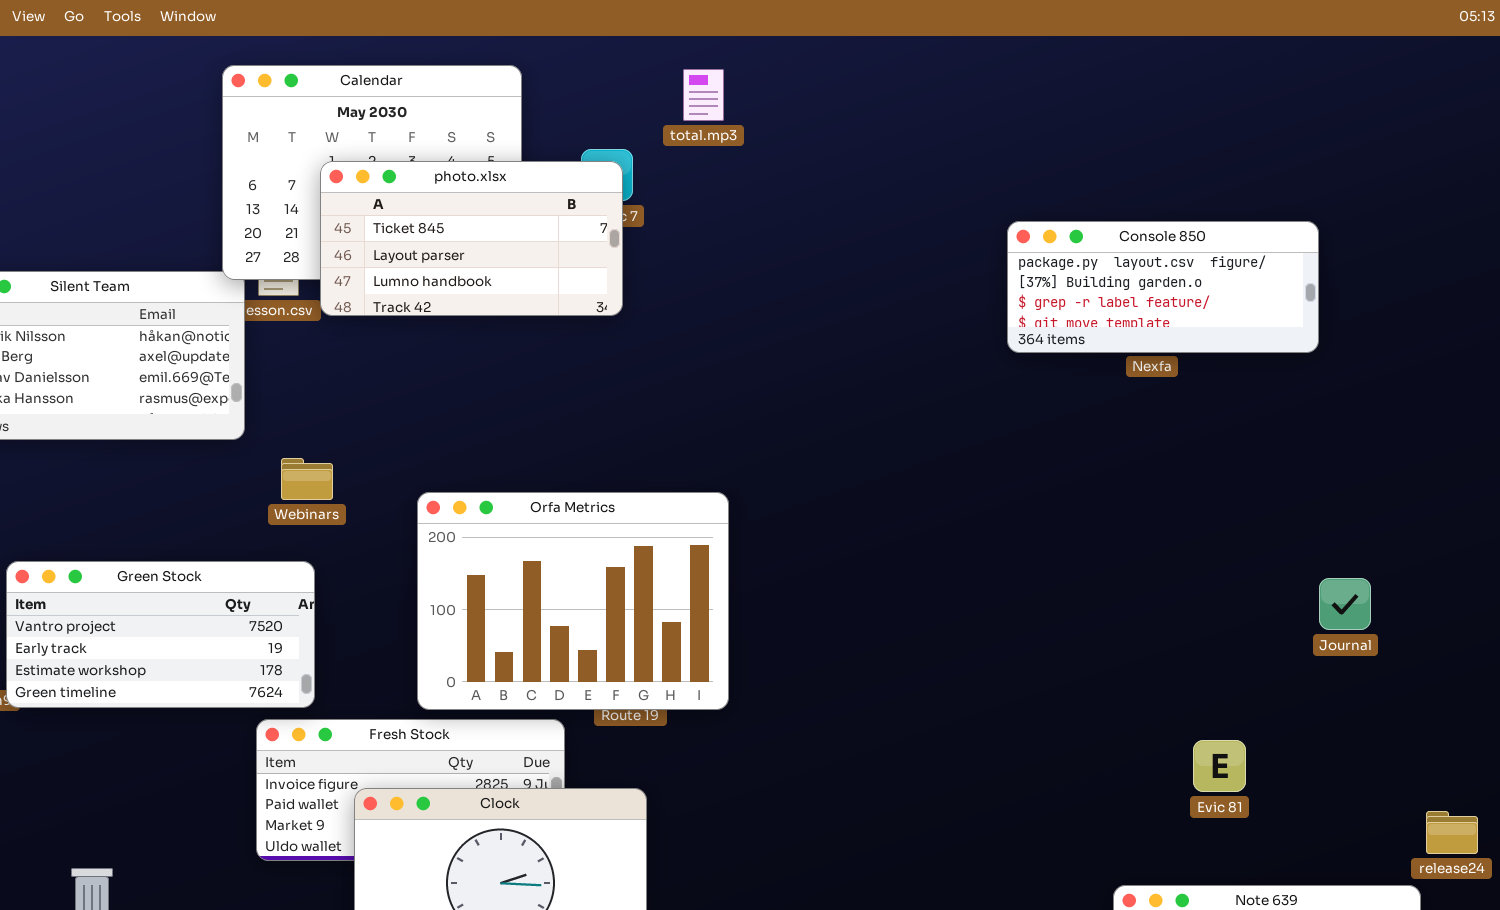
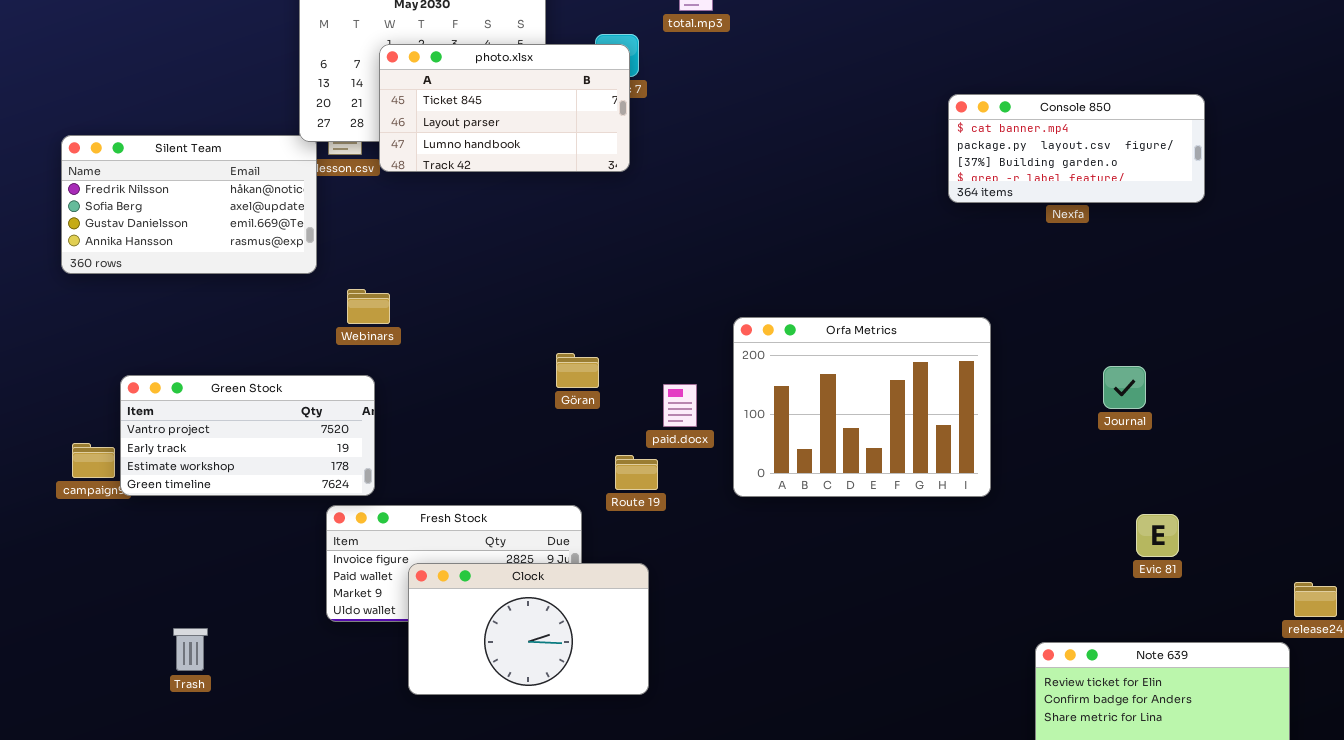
Console 850: [1007,221,1319,353] -> [948,94,1205,203], scrolled up 1 row
Orfa Metrics: [417,492,729,710] -> [733,317,991,497], moved
Journal: [1319,578,1371,630] -> [1103,366,1146,409], moved
Evic 81: [1193,740,1246,792] -> [1136,514,1179,557], moved

